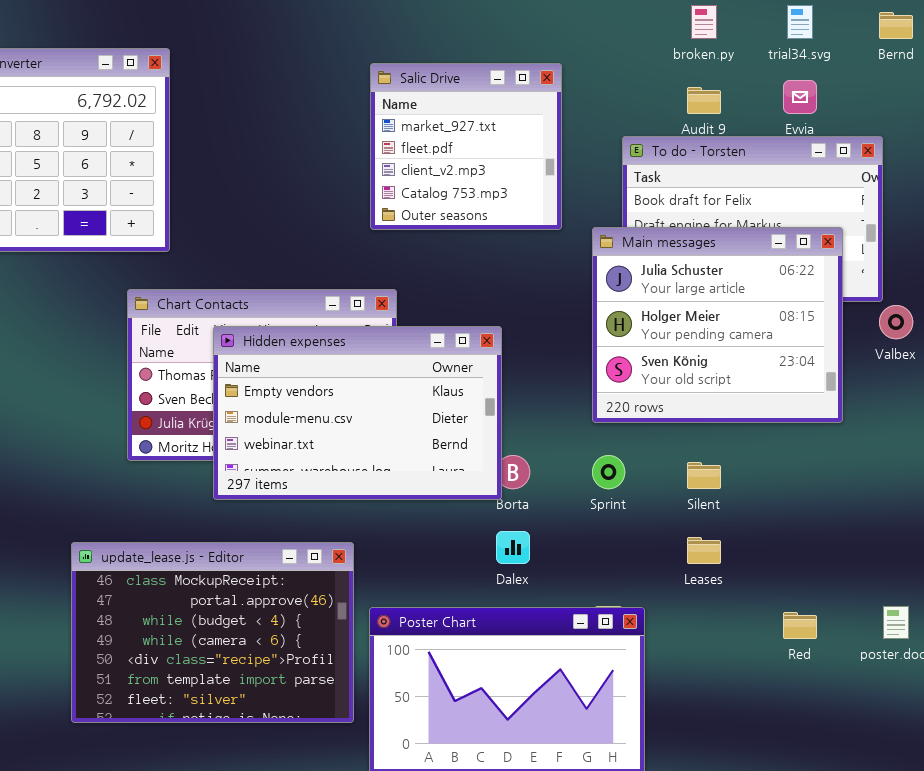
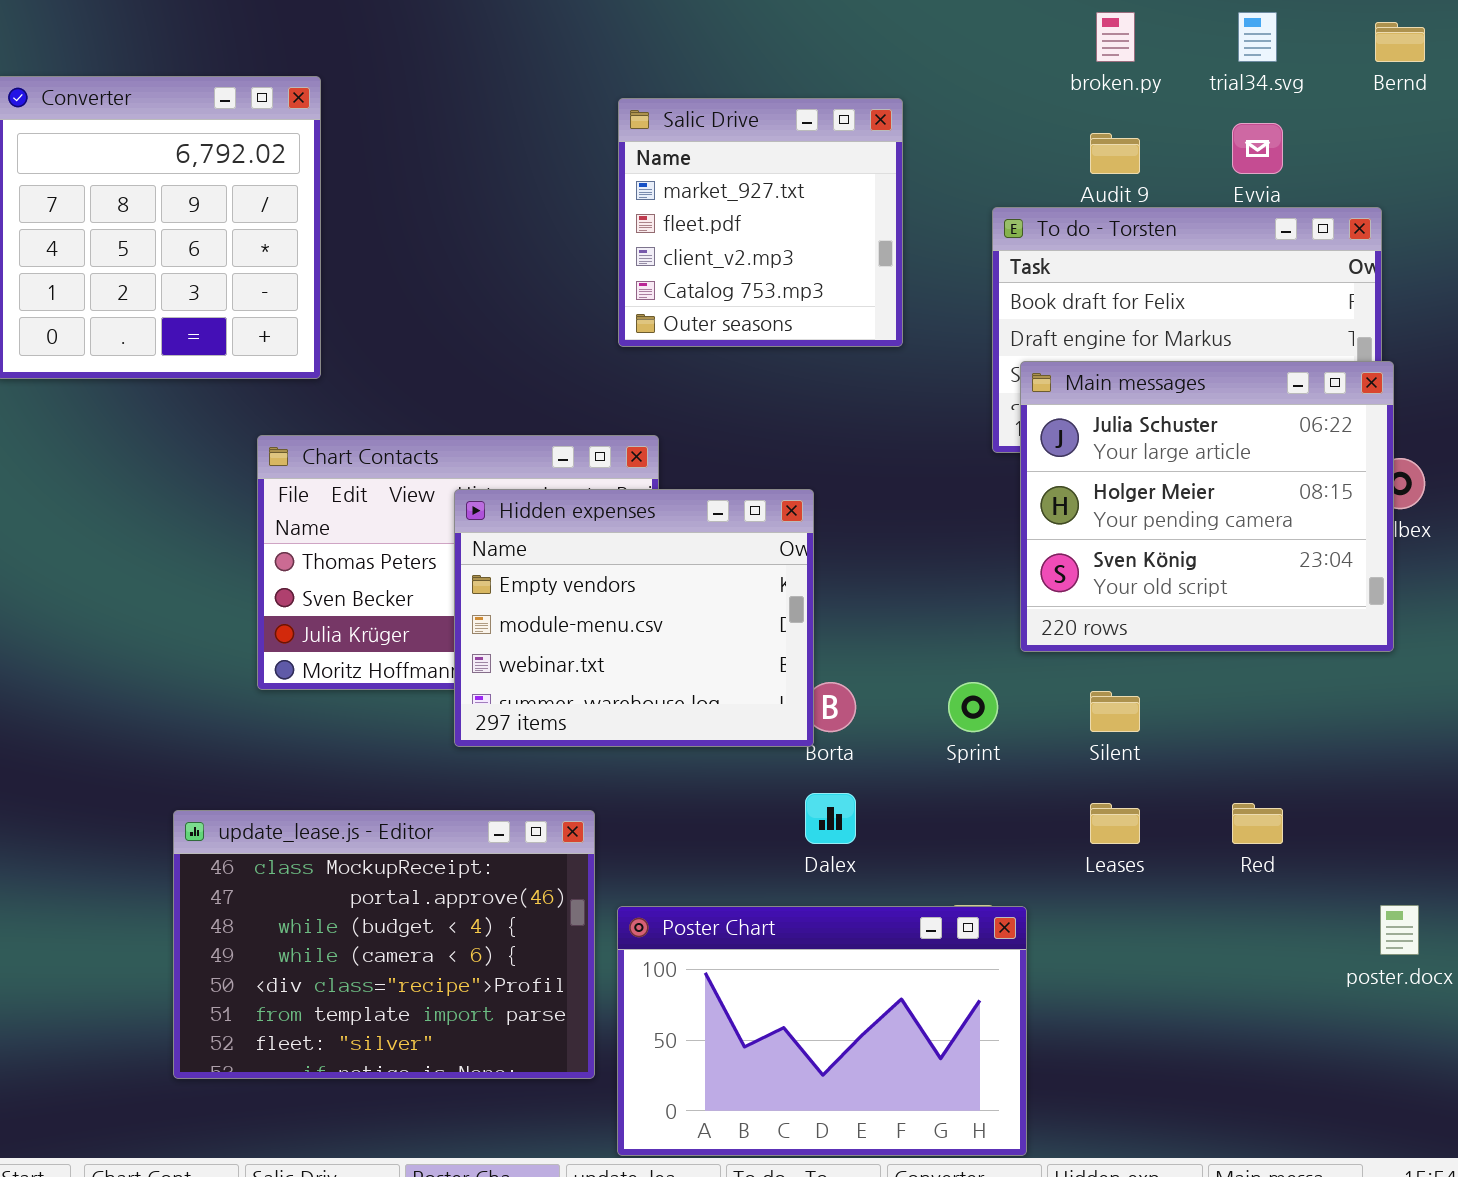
Main messages: [592,227,843,423] -> [1020,361,1394,652], moved
Hidden expenses: [213,326,502,500] -> [454,489,814,747], resized
Red: [783,612,817,639] -> [1232,803,1283,844], moved

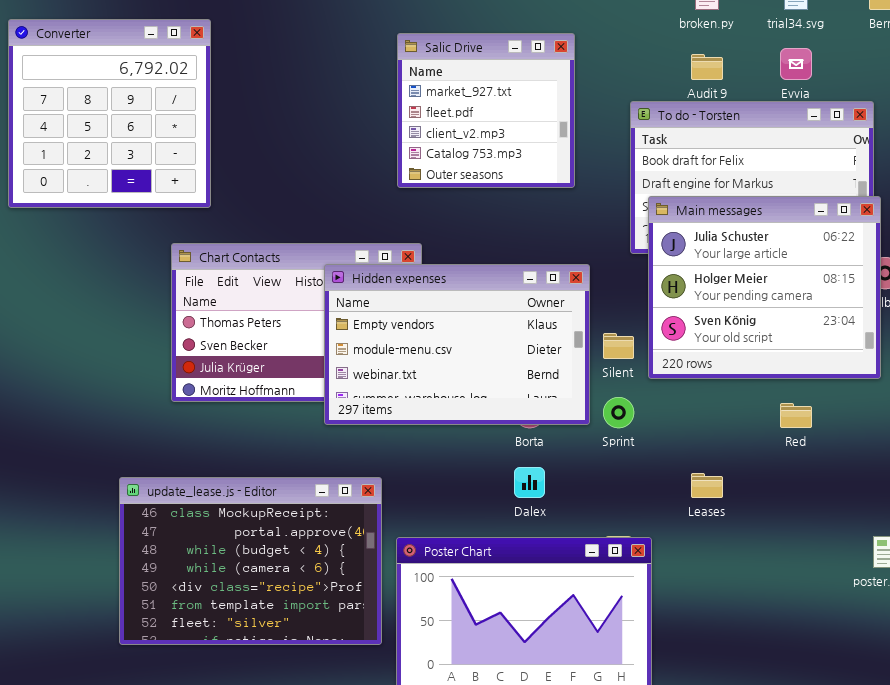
Hidden expenses: [454,489,814,747] -> [324,264,590,425], moved, resized
Silent: [1090,691,1140,732] -> [603,333,634,359], moved
Red: [1232,803,1283,844] -> [780,403,812,428], moved

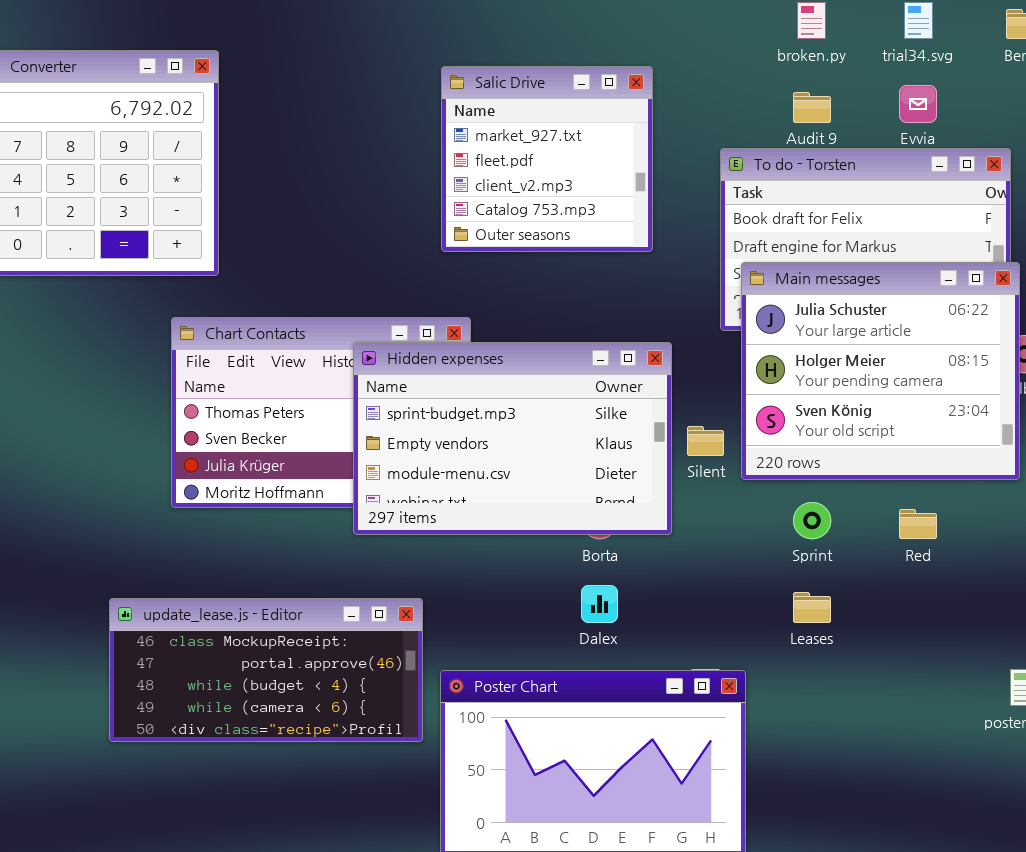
Hidden expenses: [324,264,590,425] -> [353,342,672,535], scrolled up 1 row
Sprint: [603,397,634,428] -> [793,502,831,539], moved
update_lease.js - Editor: [119,477,382,645] -> [109,598,423,742], resized

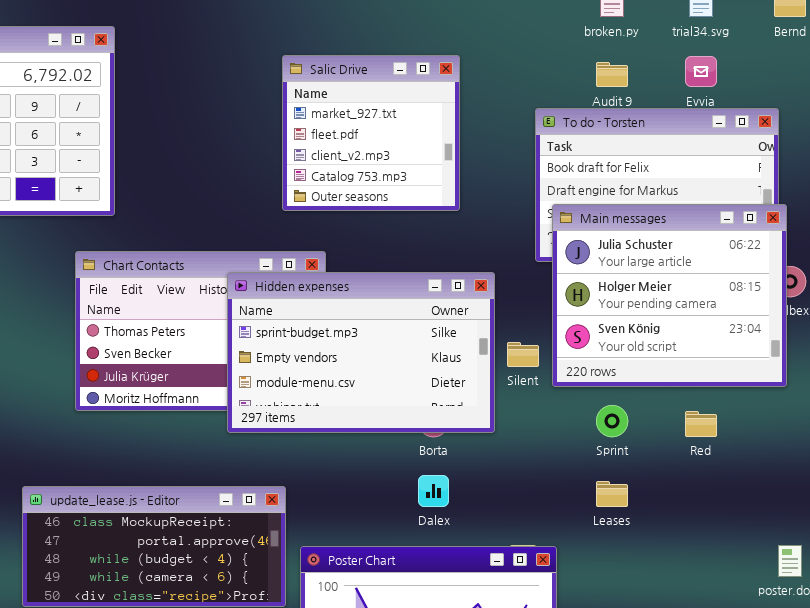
Salic Drive: [441,66,653,252] -> [282,55,460,211], moved

